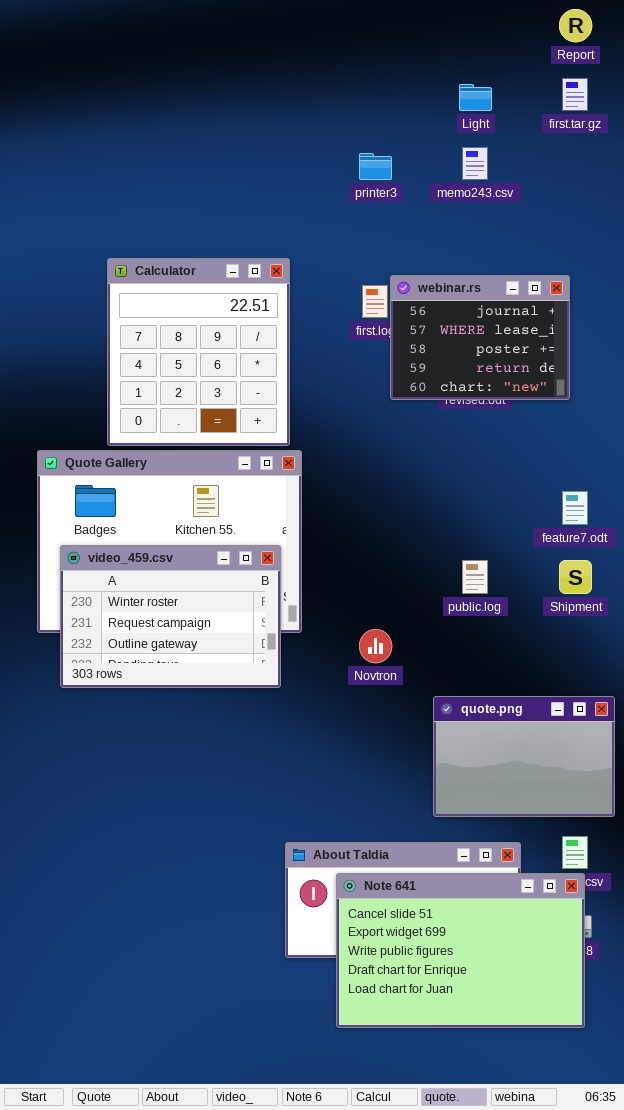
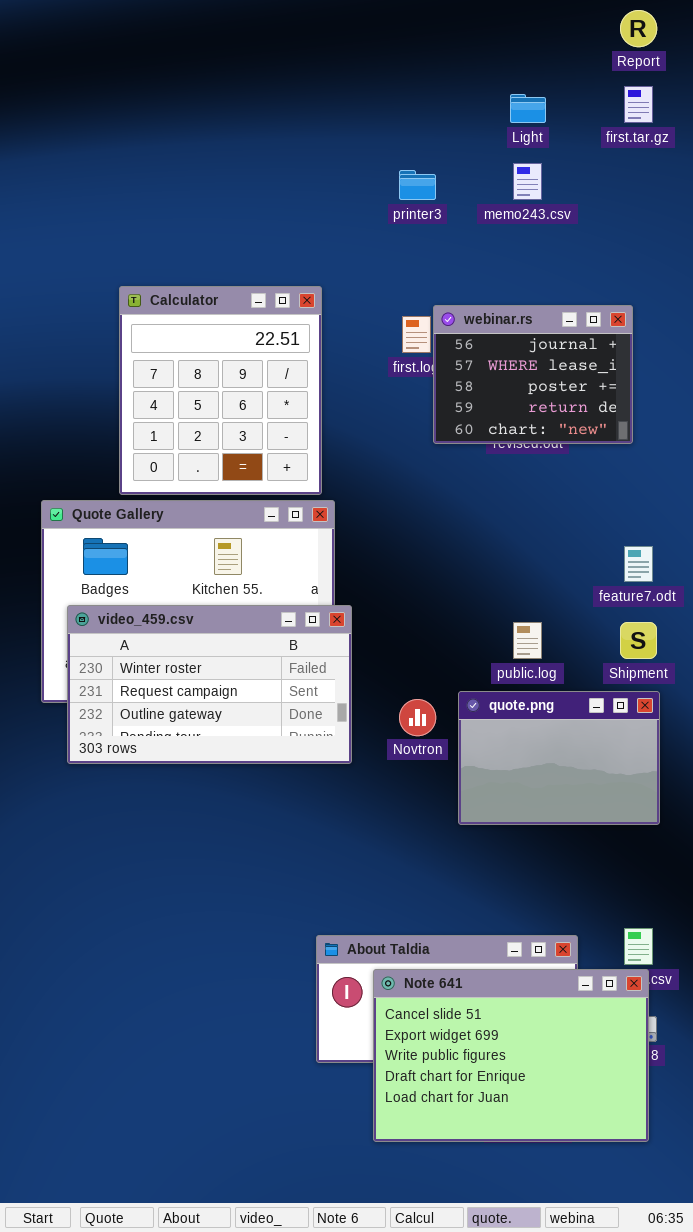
video_459.csv: [60,545,281,688] -> [67,605,352,764], resized
quote.png: [433,696,615,817] -> [458,691,660,825], moved

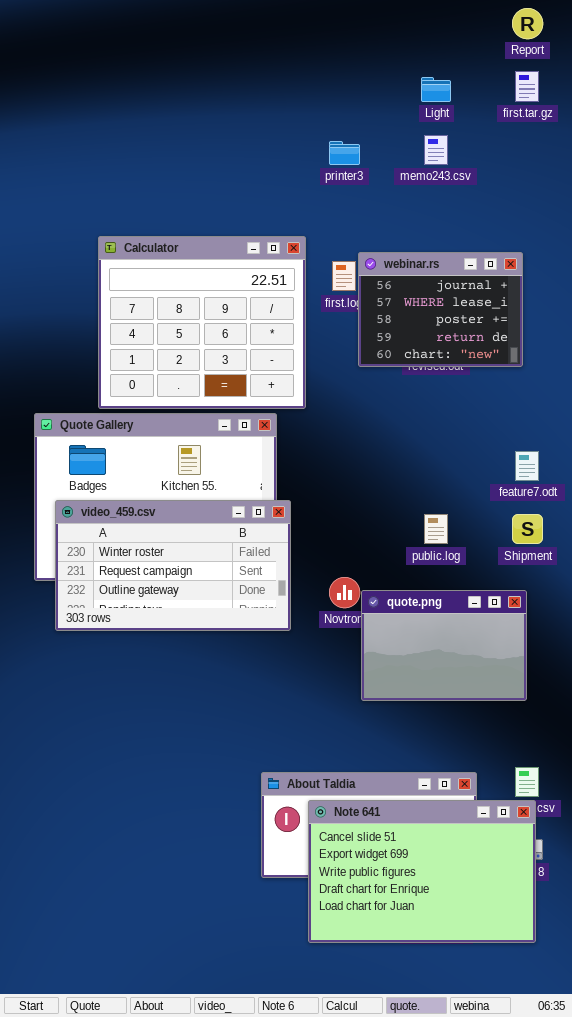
Calculator: [119,286,322,495] -> [98,236,306,409], resized
quote.png: [458,691,660,825] -> [361,590,527,701], moved

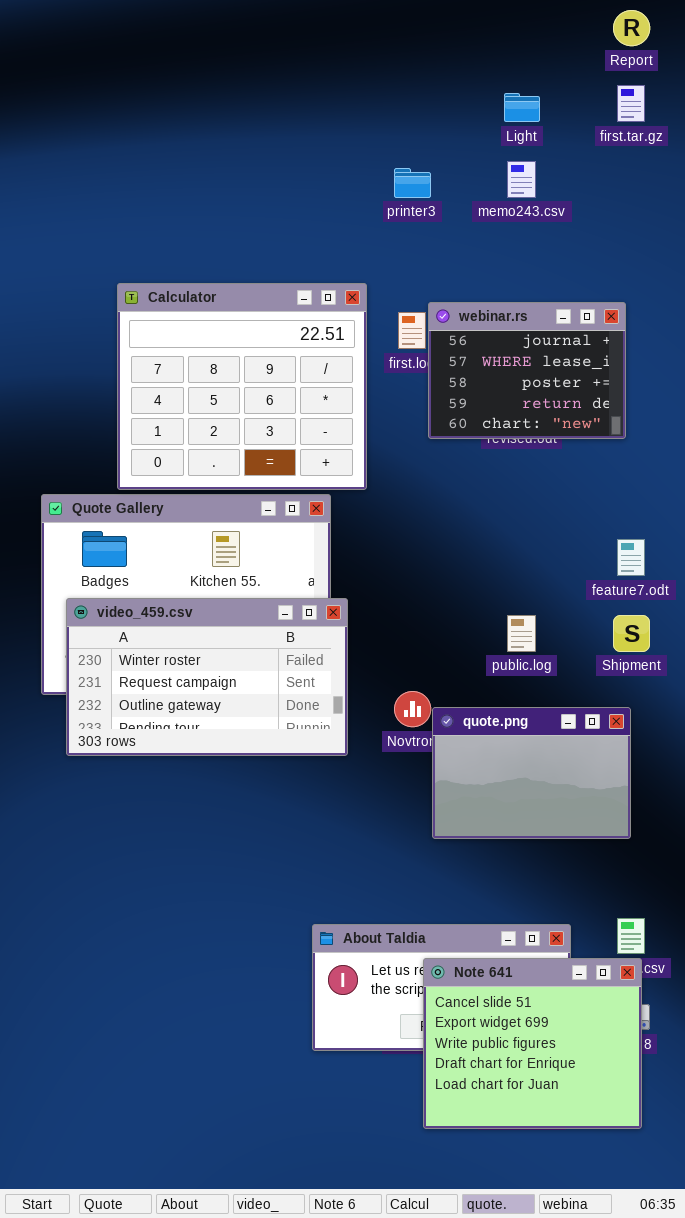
Note 641: [308,800,536,943] -> [423,958,642,1129], resized

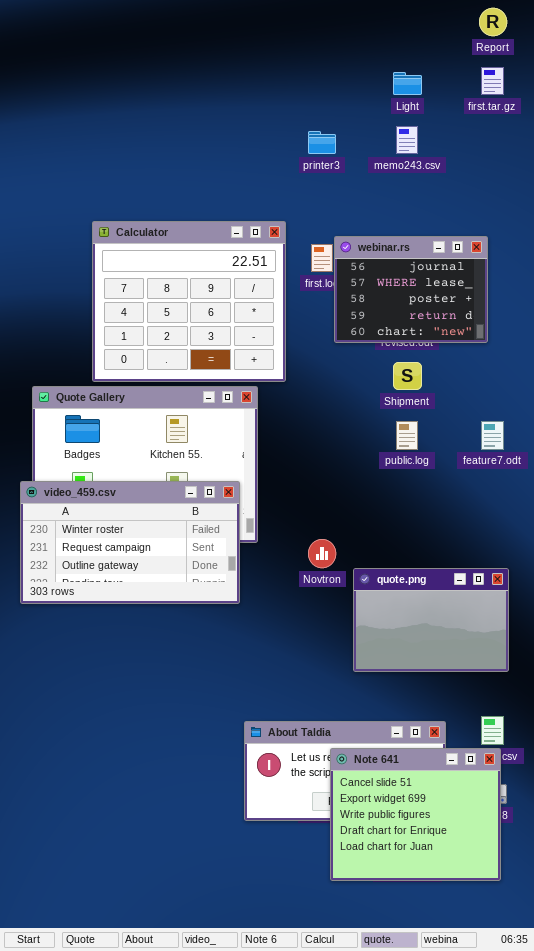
video_459.csv: [66,598,348,756] -> [20,481,240,604], moved
public.log: [507,615,536,652] -> [396,421,418,450], moved
Shipment: [613,615,650,652] -> [393,362,422,390], moved
quote.png: [432,707,631,839] -> [353,568,509,672], moved

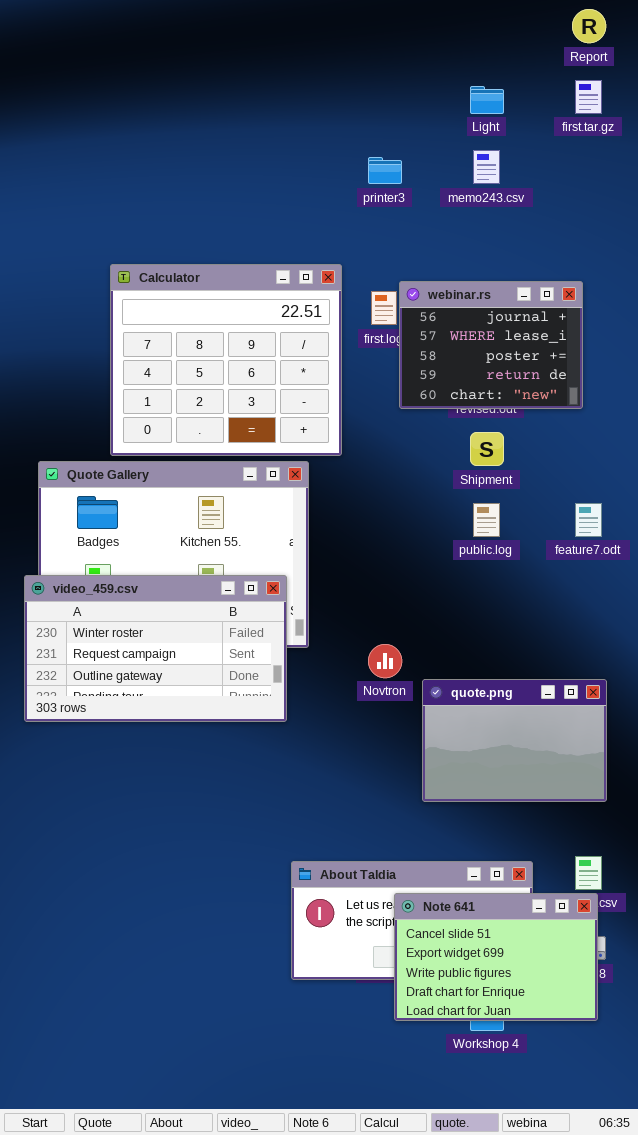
Note 641: [330,748,501,881] -> [394,893,598,1021], resized

